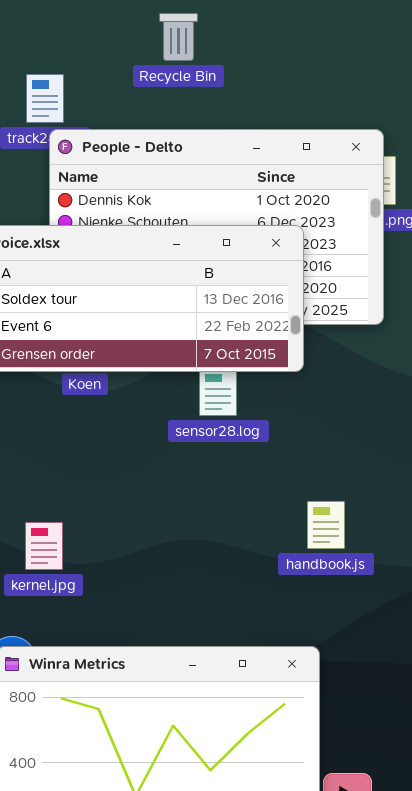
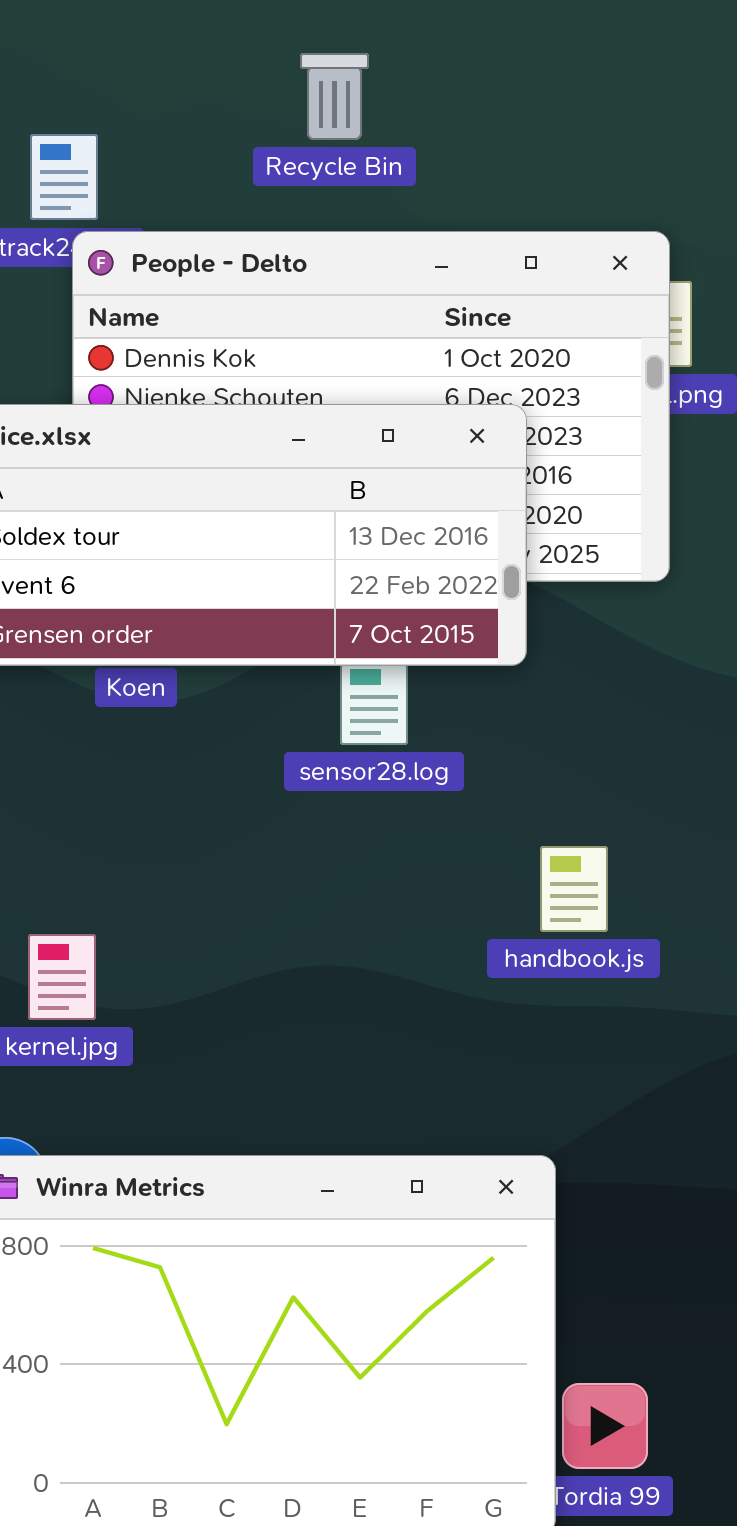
Recycle Bin: [159,13,198,61] -> [300,53,369,140], moved
handbook.js: [307,501,345,549] -> [540,846,608,932], moved

